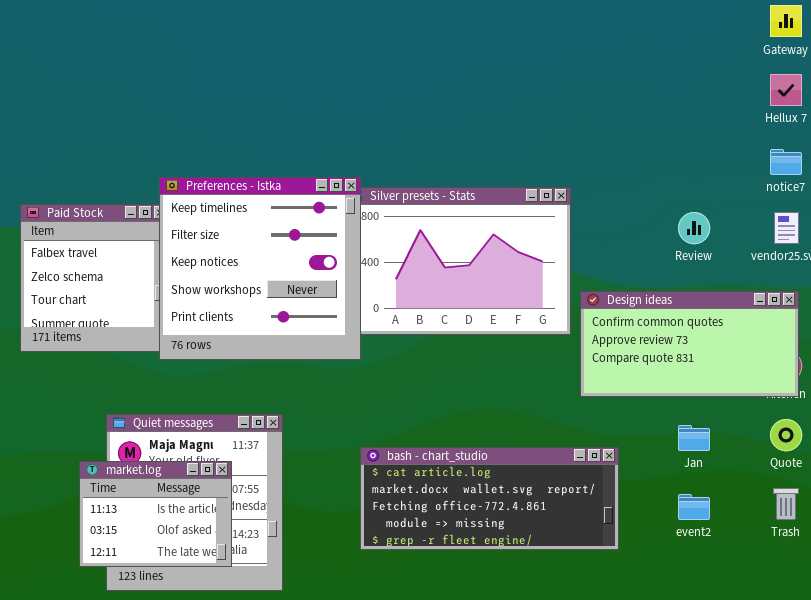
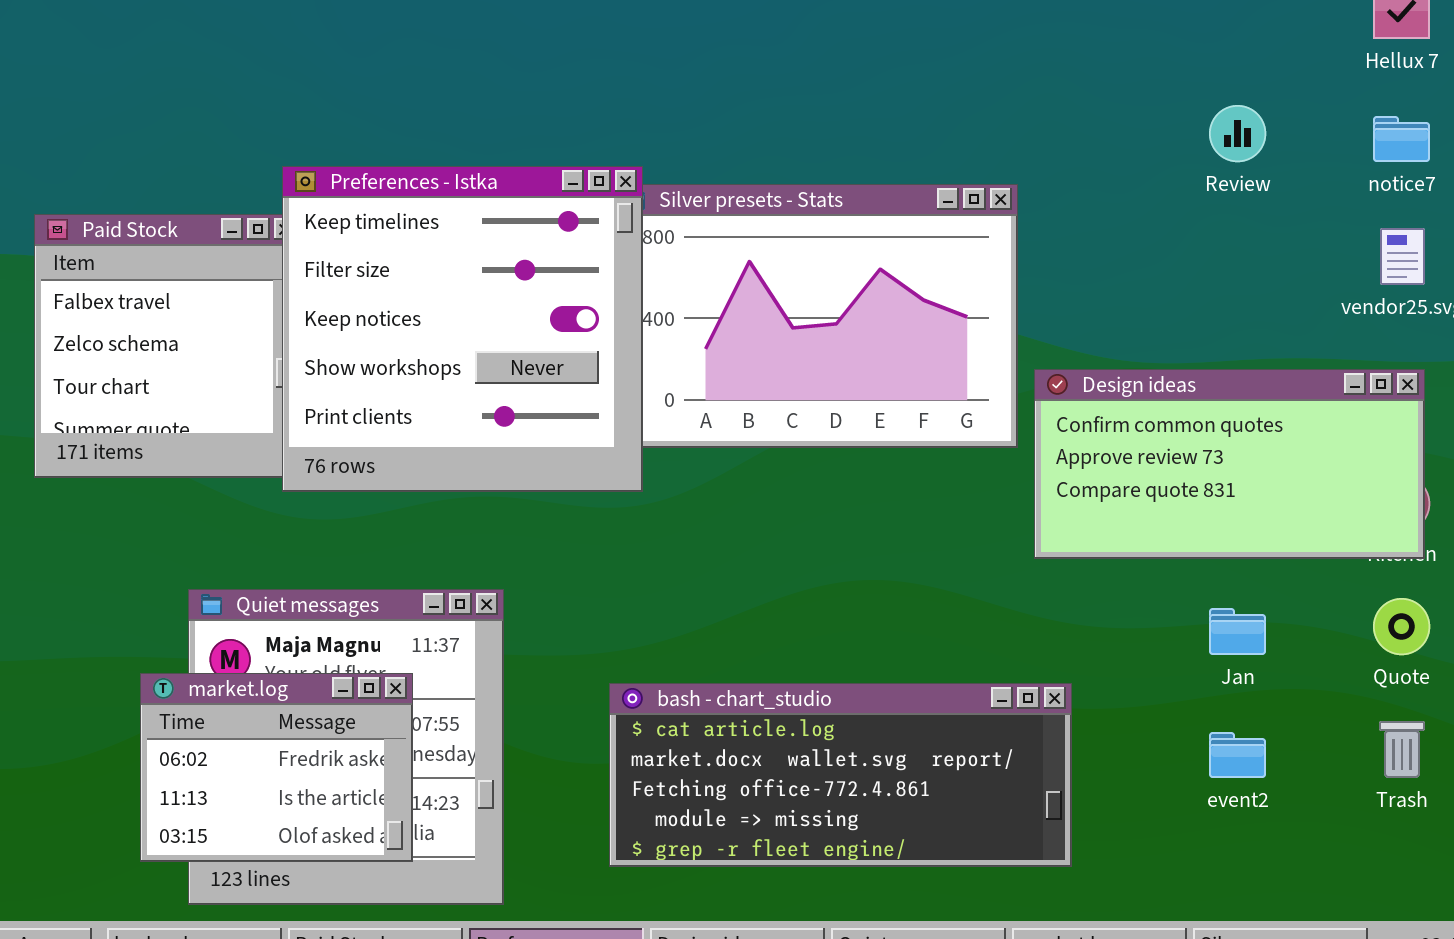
Review: [678,212,710,244] -> [1209,105,1266,162], moved
bash - chart_studio: [360,447,619,550] -> [609,683,1072,867], moved
market.log: [79,461,232,567] -> [140,673,413,862], scrolled up 1 row

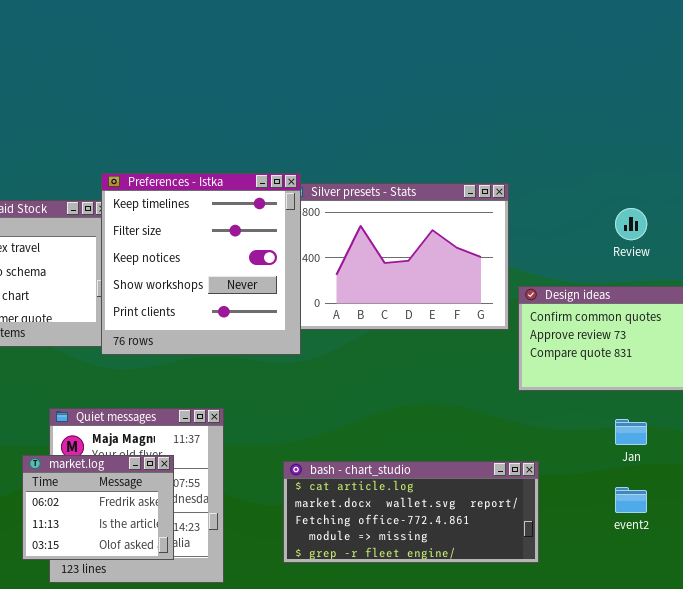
Review: [1209,105,1266,162] -> [615,208,647,240], moved

